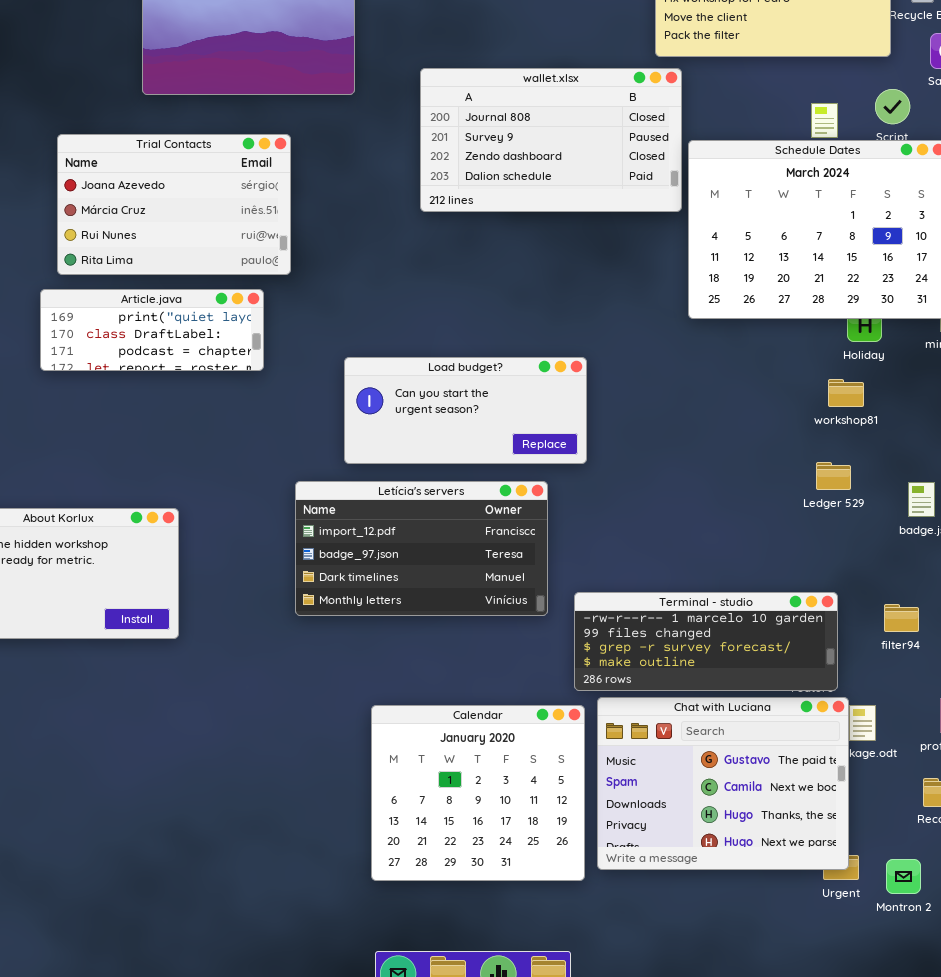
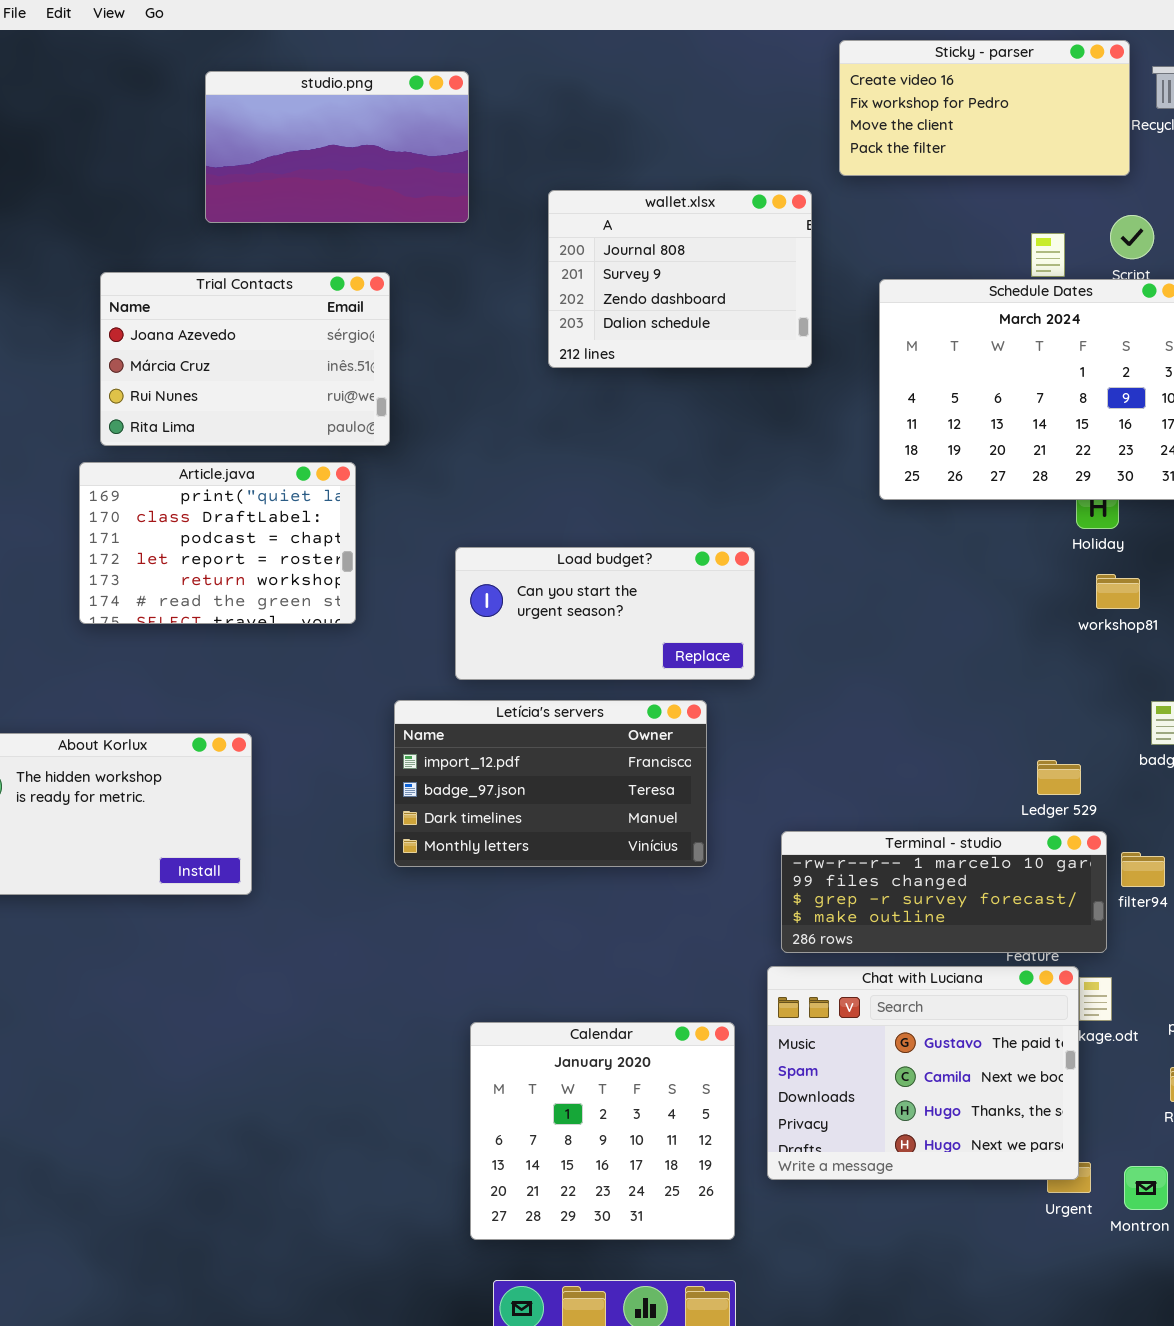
wallet.xlsx: [420,68,682,212] -> [548,190,812,368], resized
Article.java: [40,289,264,371] -> [79,462,356,624], resized
workshop81: [828,379,864,407] -> [1096,574,1140,609], moved
Ledger 529: [816,462,851,490] -> [1037,760,1081,795], moved
Terminal - studio: [574,592,838,691] -> [781,831,1107,953], moved
Calendar: [371,705,585,881] -> [470,1022,735,1240], moved

